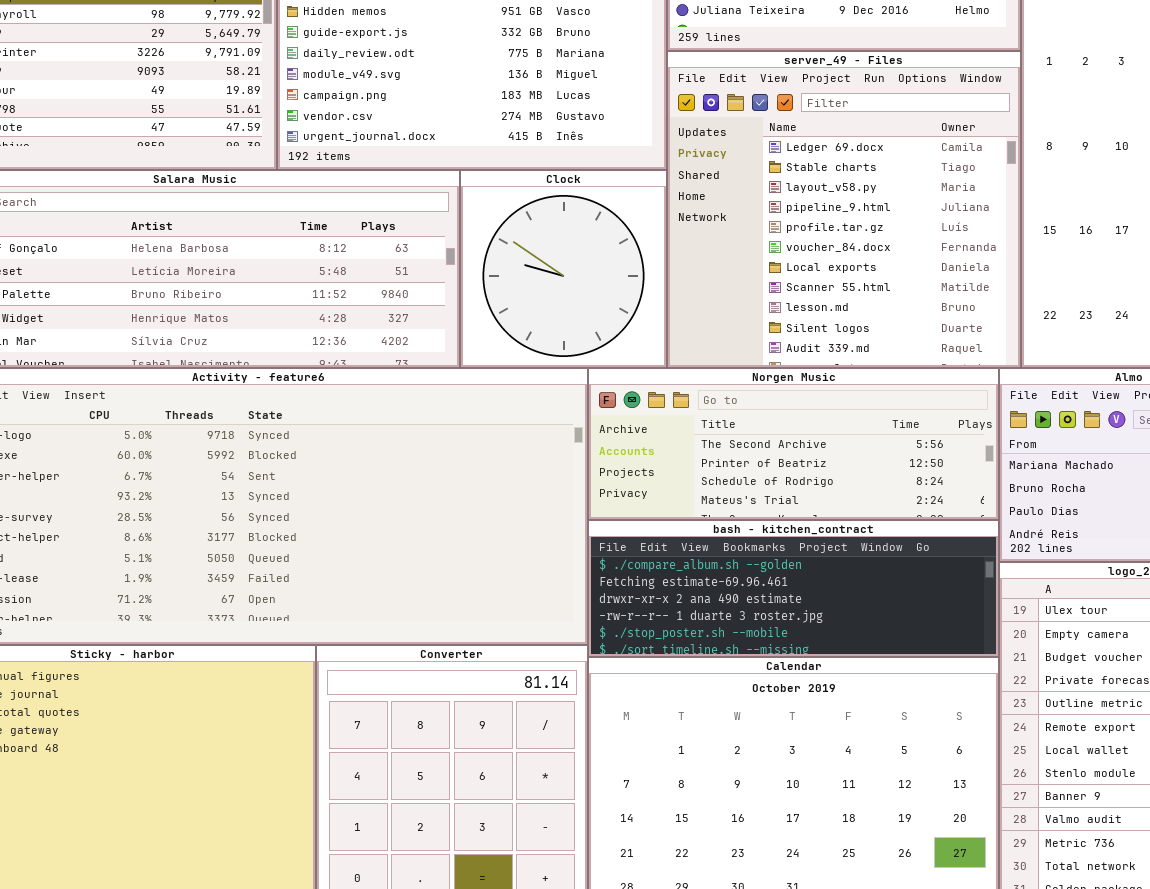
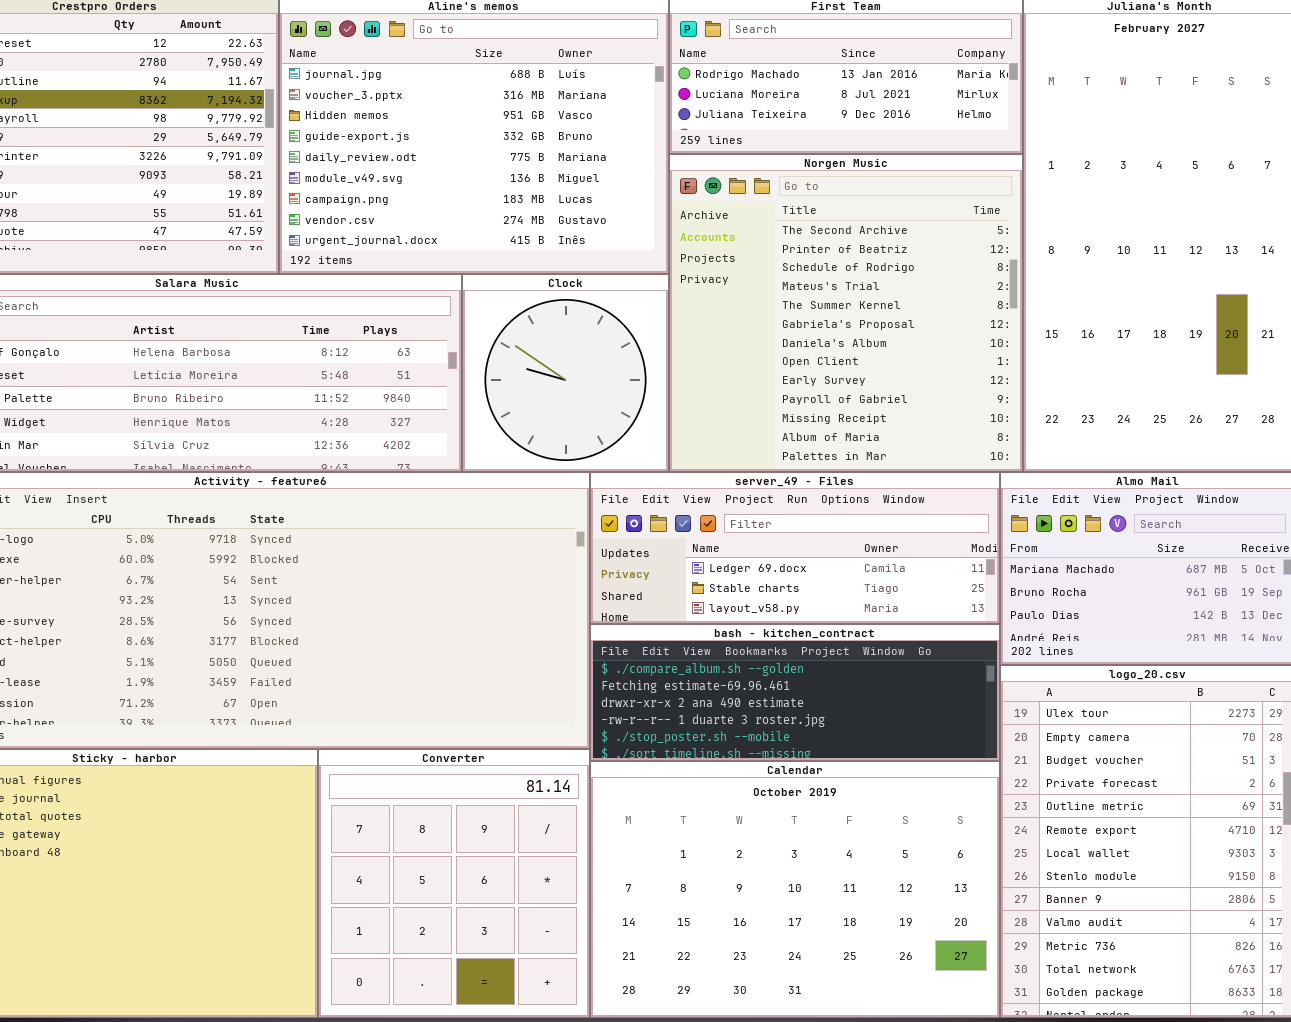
server_49 - Files: [667,51,1021,368] -> [590,472,1000,624], moved, resized
Norgen Music: [588,368,999,520] -> [669,154,1023,472], moved, resized

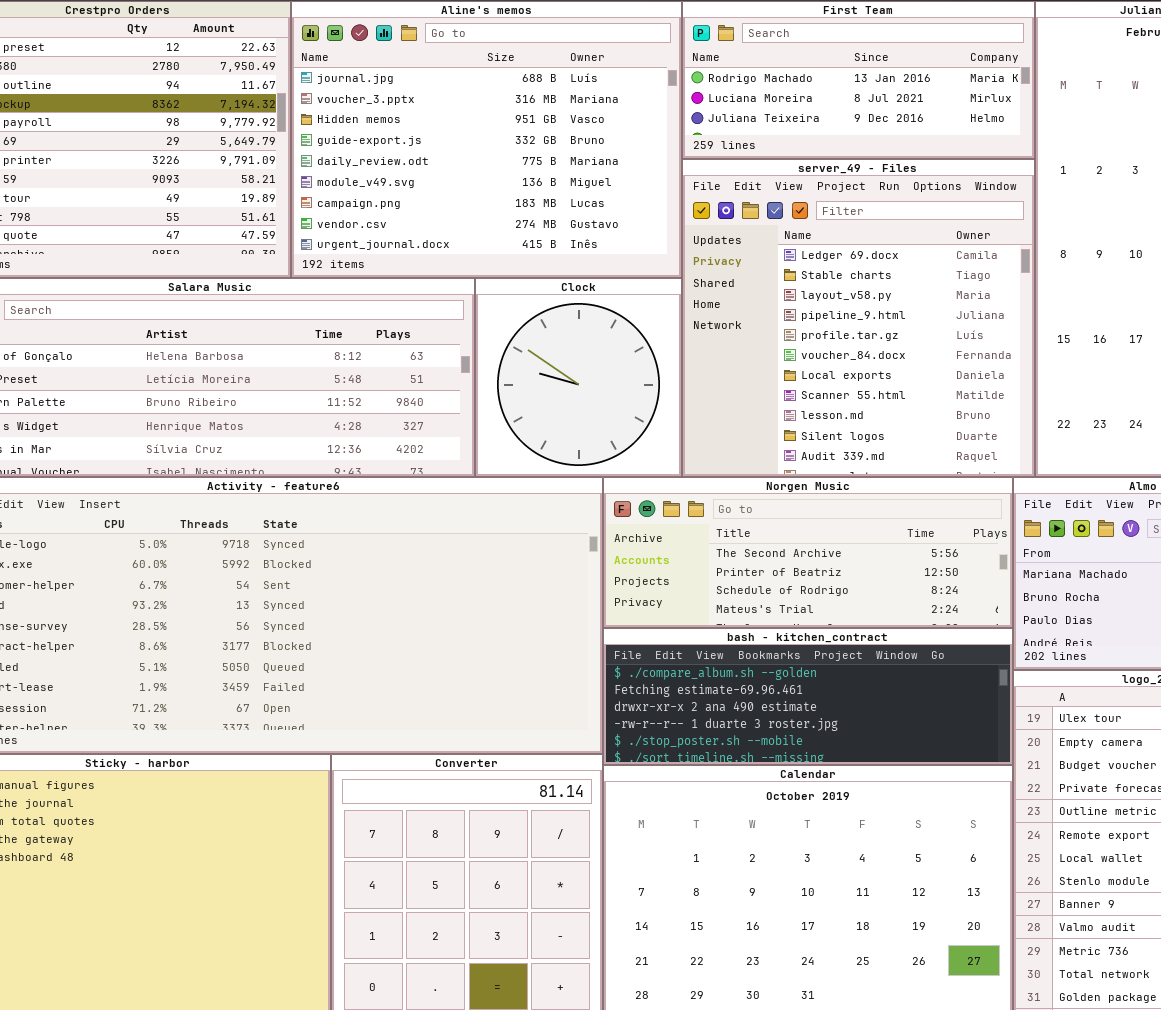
Norgen Music: [669,154,1023,472] -> [603,477,1013,628], moved, resized
server_49 - Files: [590,472,1000,624] -> [682,159,1035,477], moved, resized

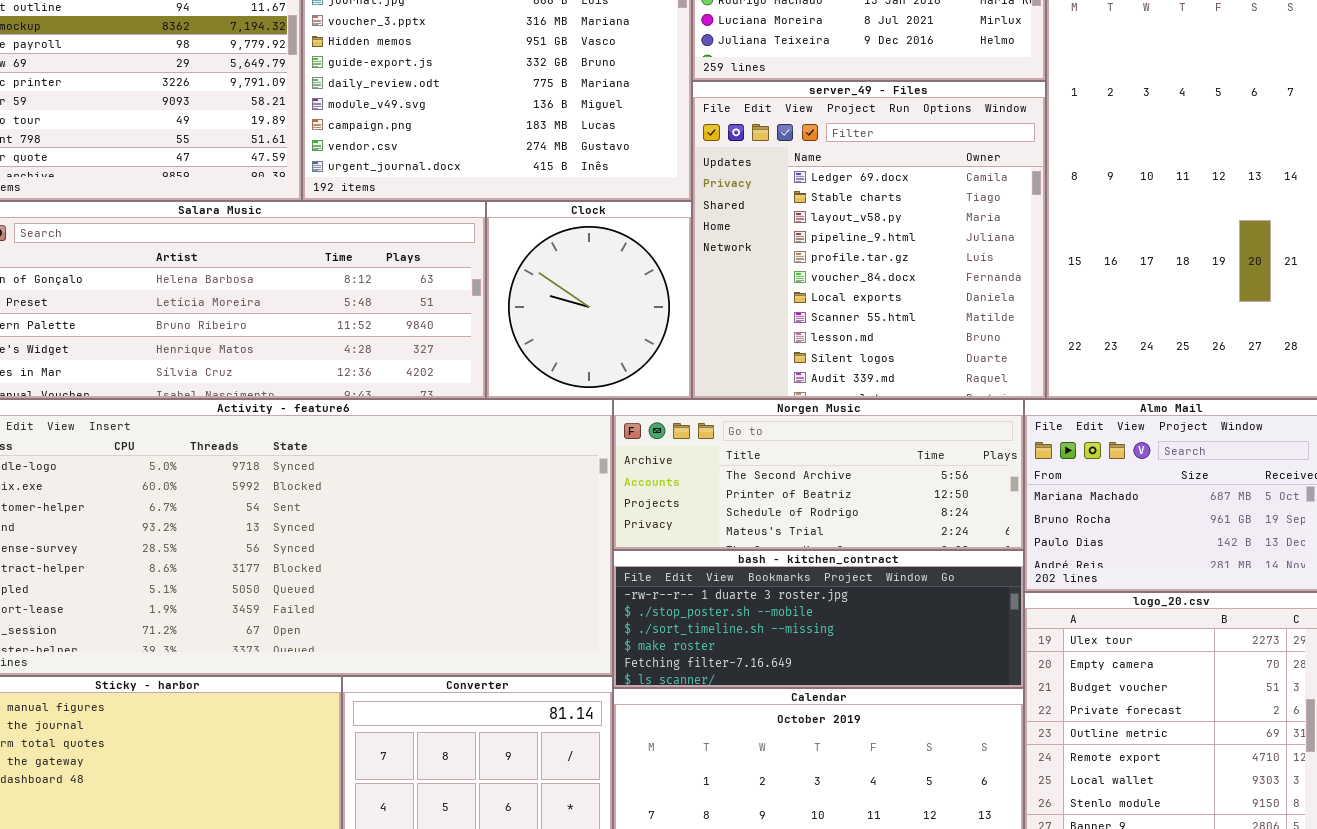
bash - kitchen_contract: [603,628,1013,765] -> [613,550,1024,688], scrolled down 3 rows

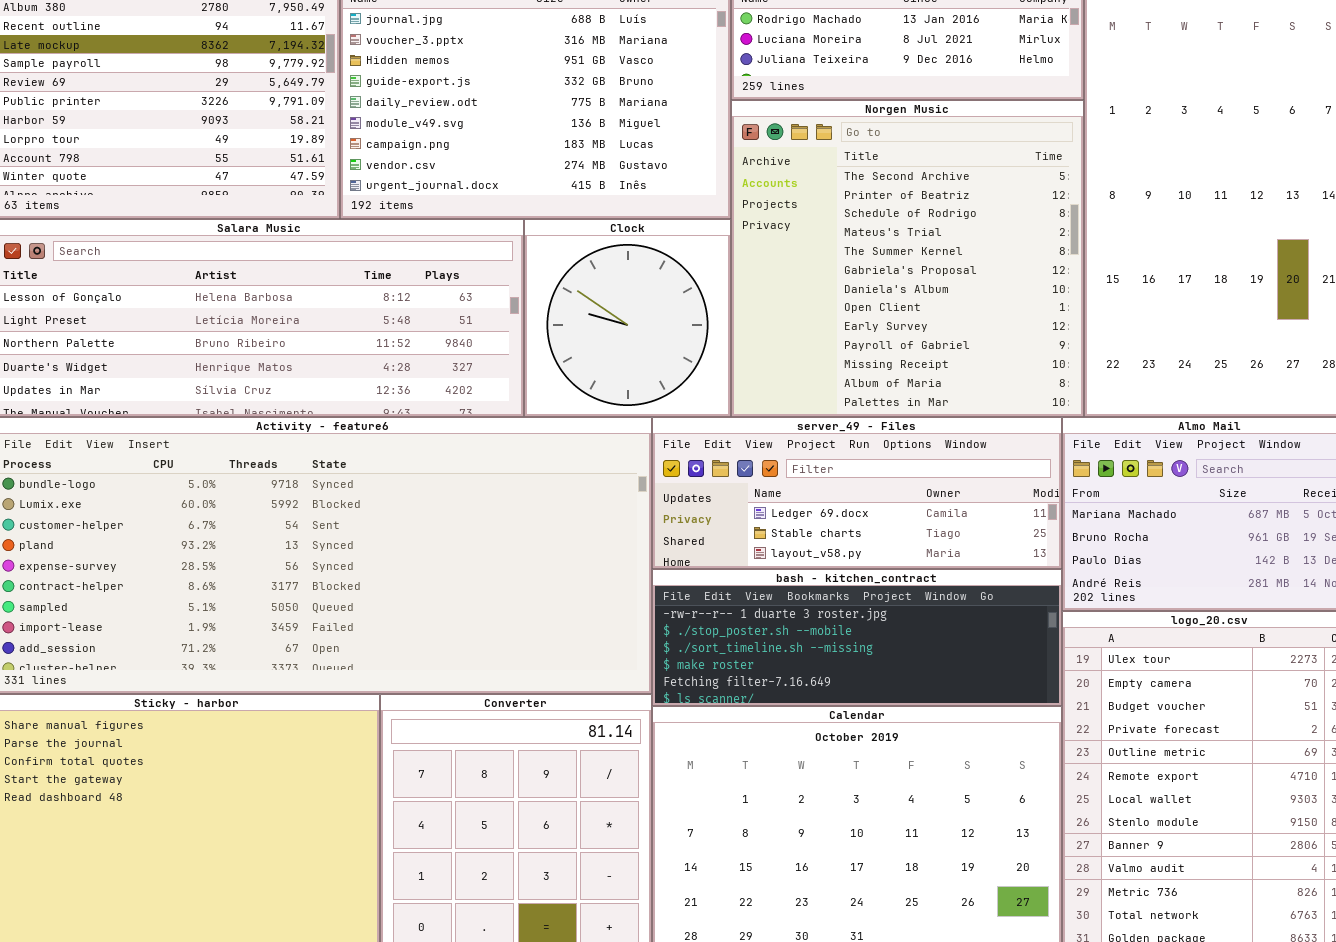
server_49 - Files: [692,81,1046,399] -> [652,417,1062,569], moved, resized
Norgen Music: [613,399,1024,550] -> [731,100,1084,417], moved, resized

